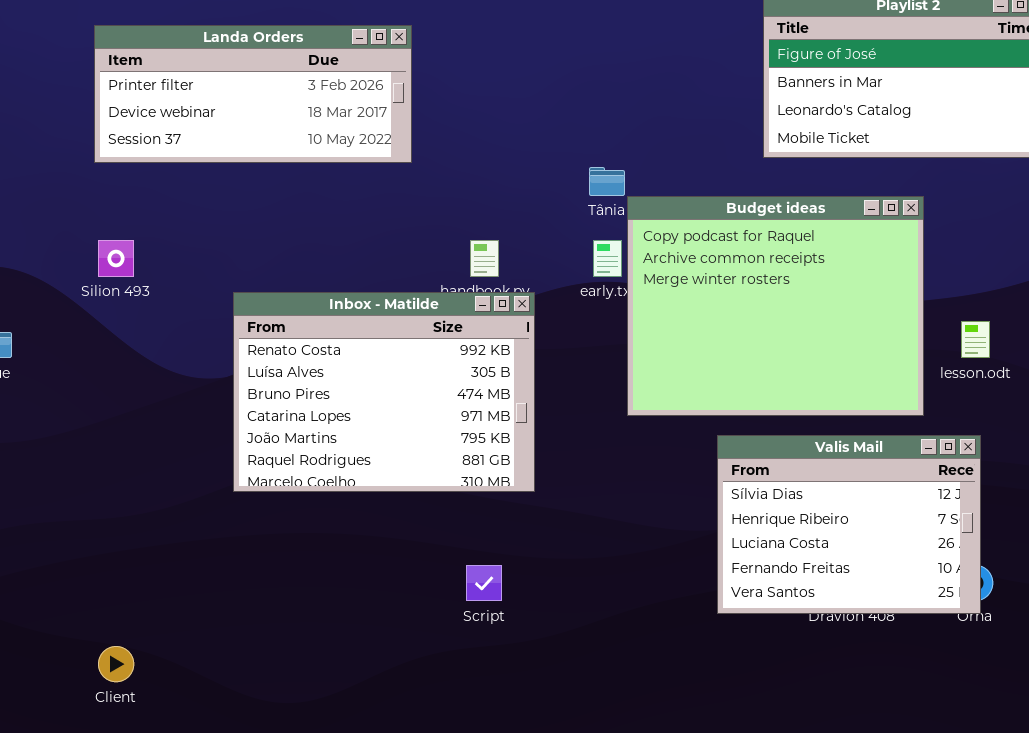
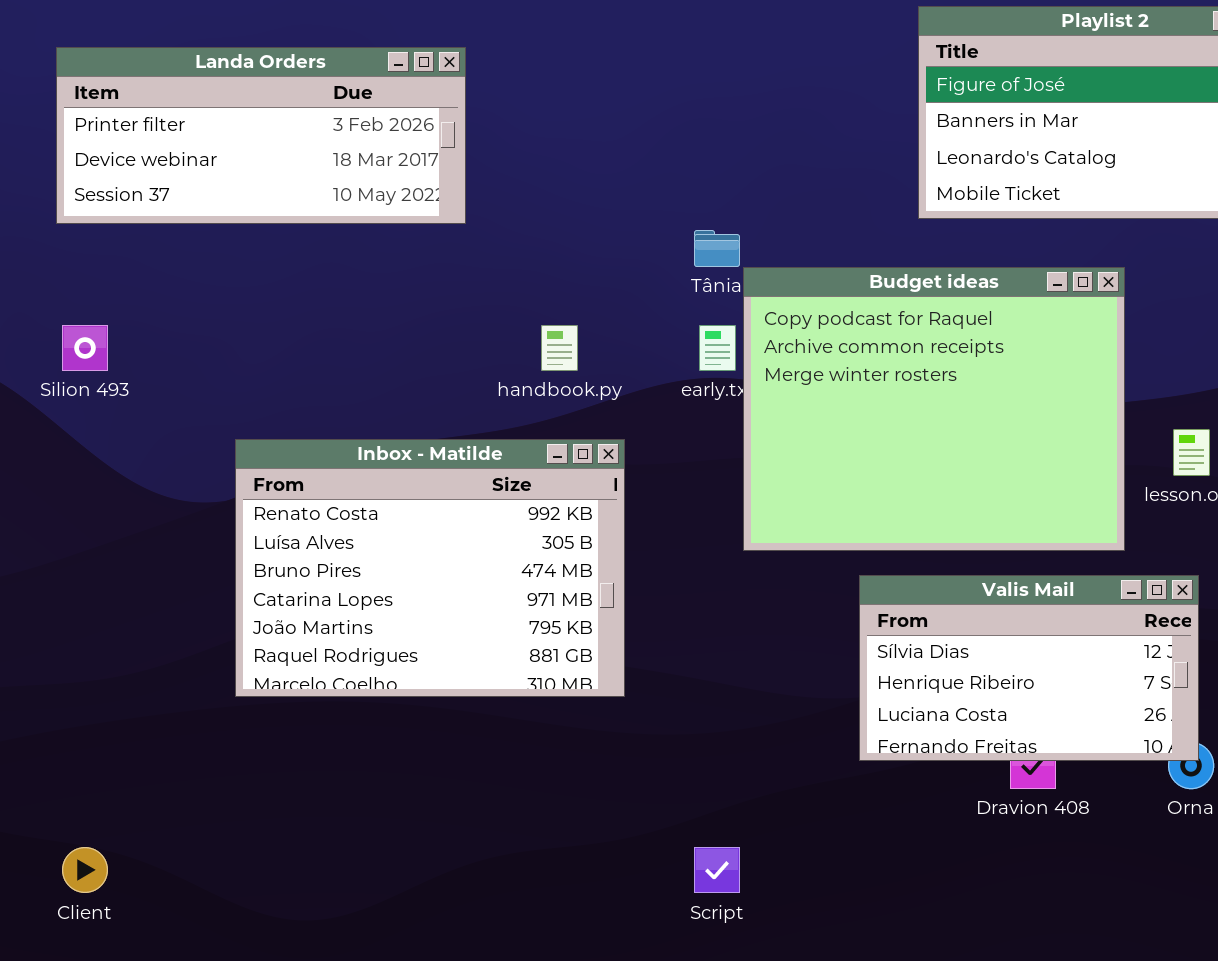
Inbox - Matilde: [233,292,535,492] -> [235,439,625,697], moved
Valis Mail: [717,435,981,614] -> [859,575,1199,761], resized
Script: [466,565,502,601] -> [694,847,740,893], moved

